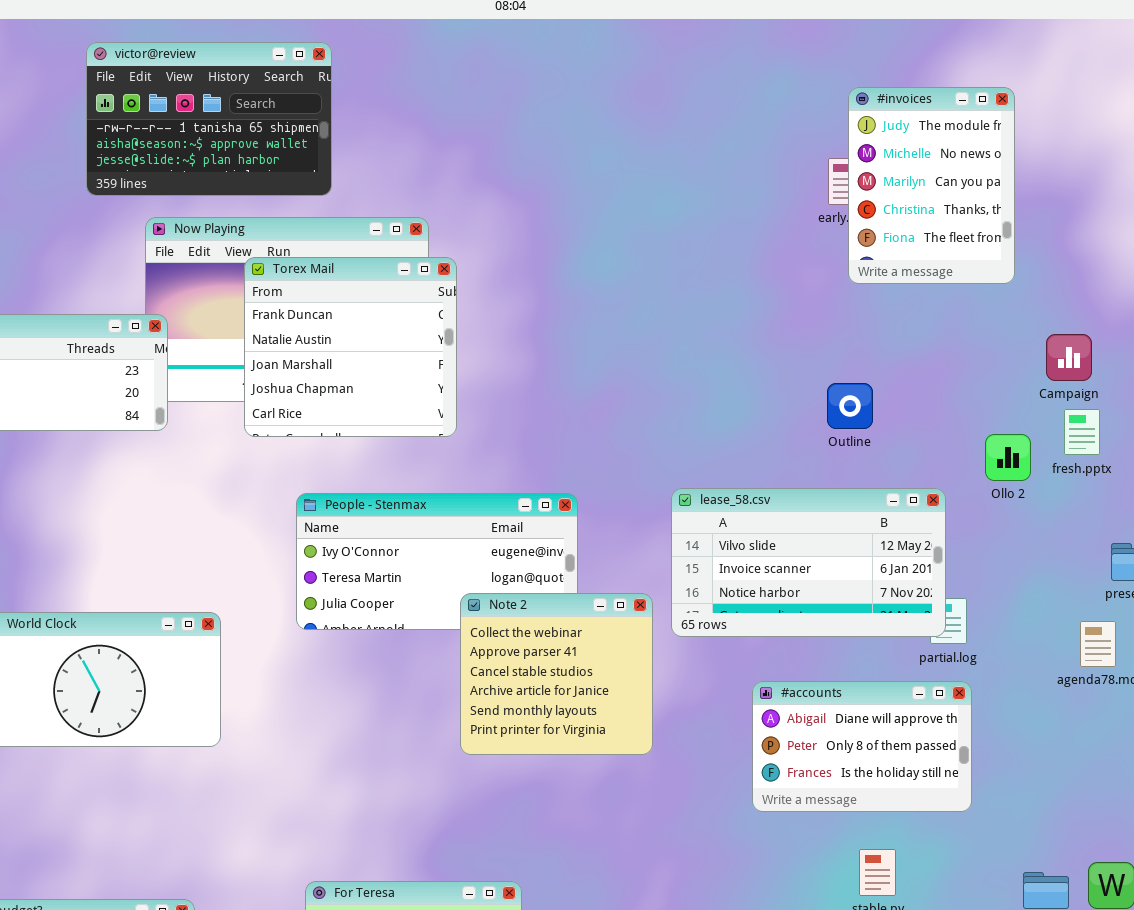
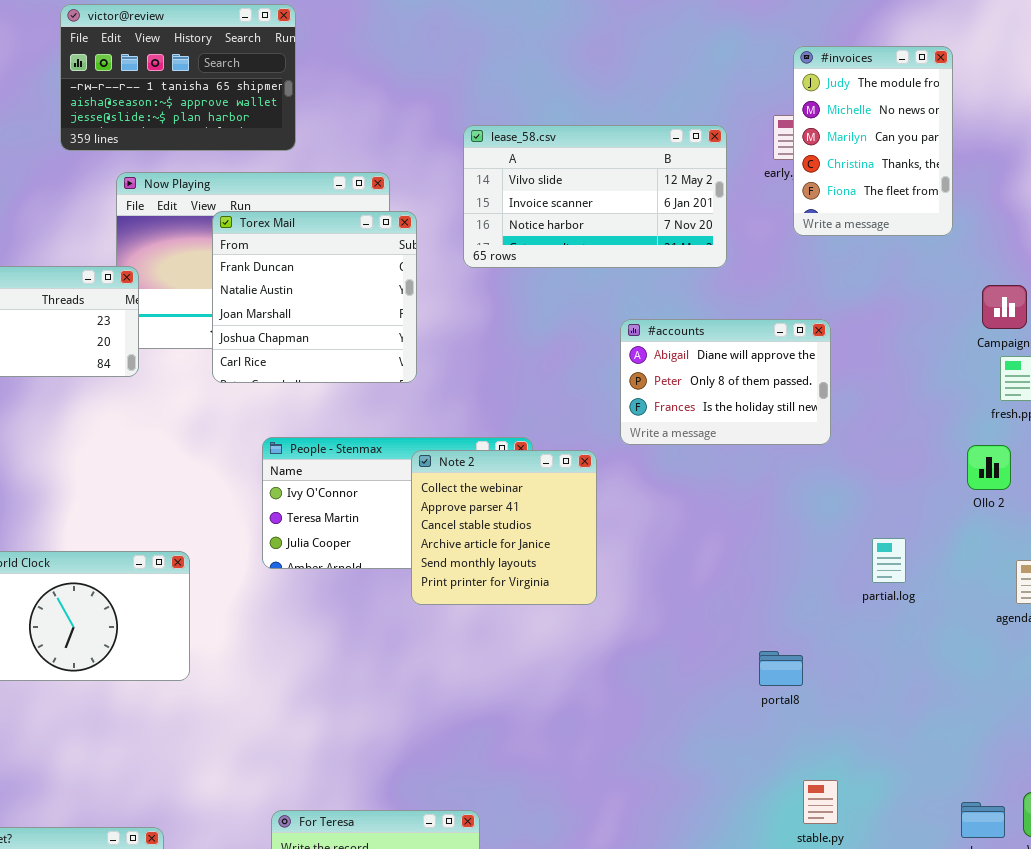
Ollo 2: [985,434,1031,481] -> [967,445,1011,490], moved
lease_58.csv: [671,488,946,637] -> [463,125,727,268], moved
Note 2: [460,593,653,755] -> [411,450,597,605], moved
#accounts: [752,681,972,812] -> [620,319,831,445], moved

